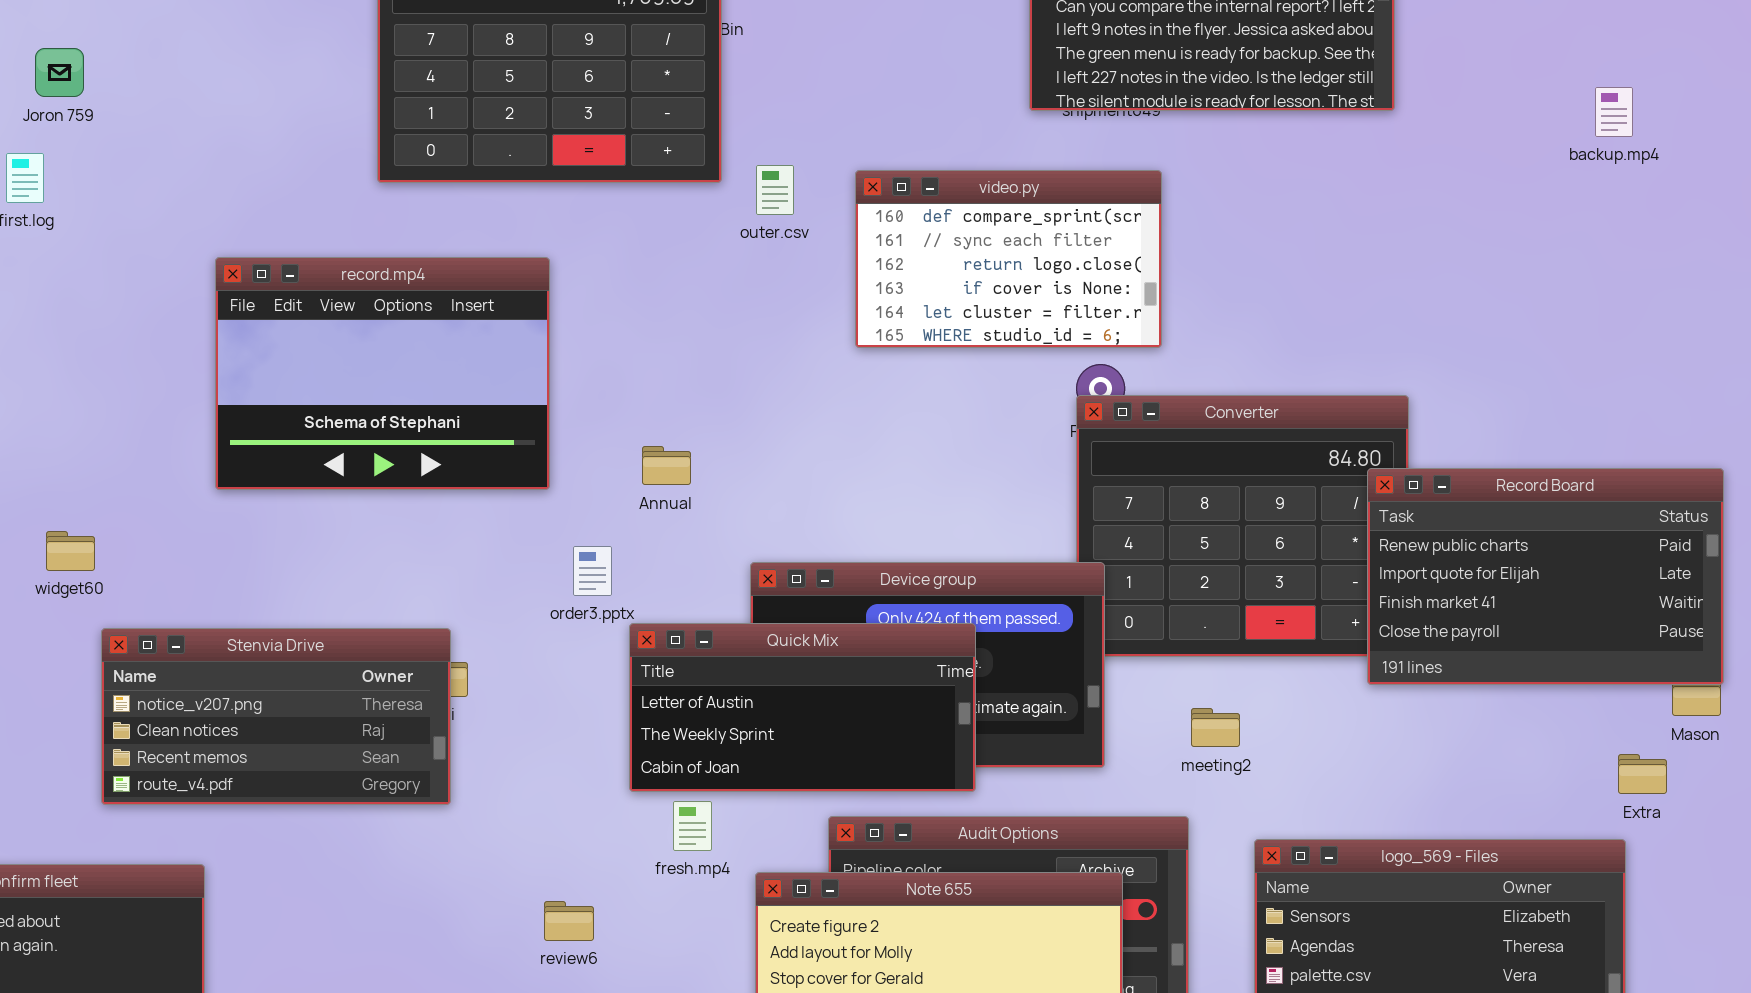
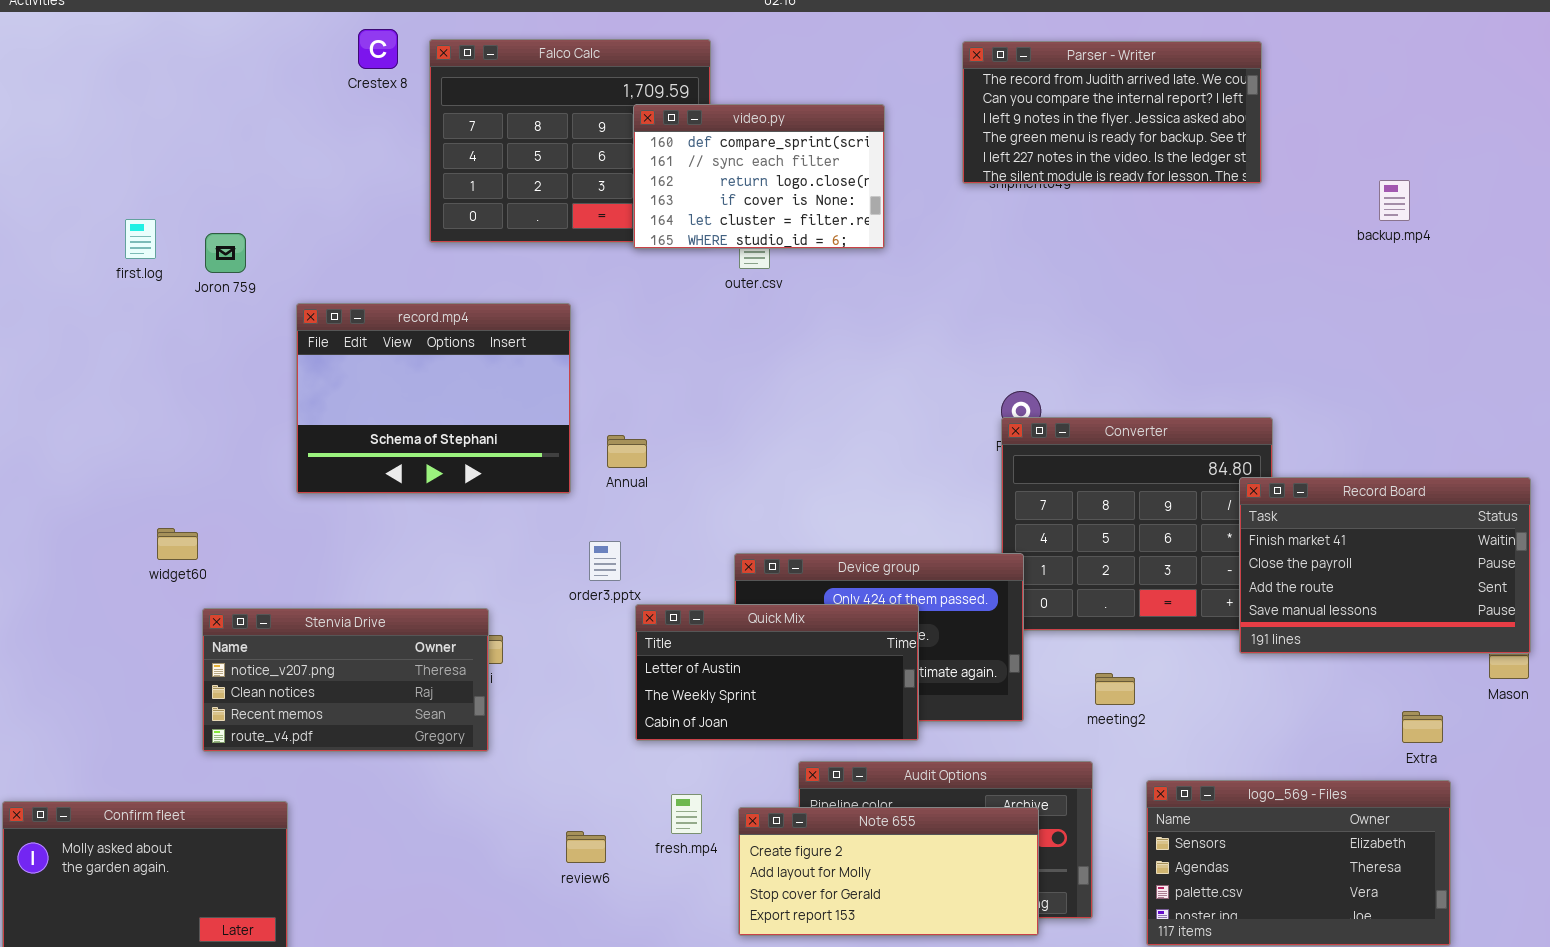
Joron 759: [35,48,84,97] -> [205,233,246,273], moved
backup.mp4: [1595,87,1633,137] -> [1379,180,1410,221], moved
video.py: [855,170,1162,348] -> [633,104,885,249], moved
Annual: [642,446,691,485] -> [607,435,647,468], moved
Record Board: [1367,468,1724,685] -> [1239,477,1531,654], scrolled down 2 rows
Extra: [1618,754,1667,794] -> [1402,711,1443,743], moved
fresh.mp4: [673,801,712,851] -> [671,794,702,834], moved

